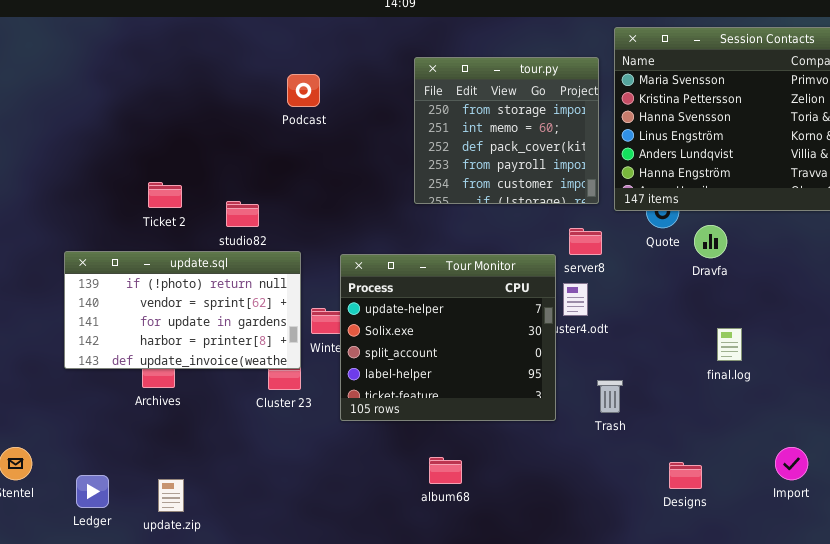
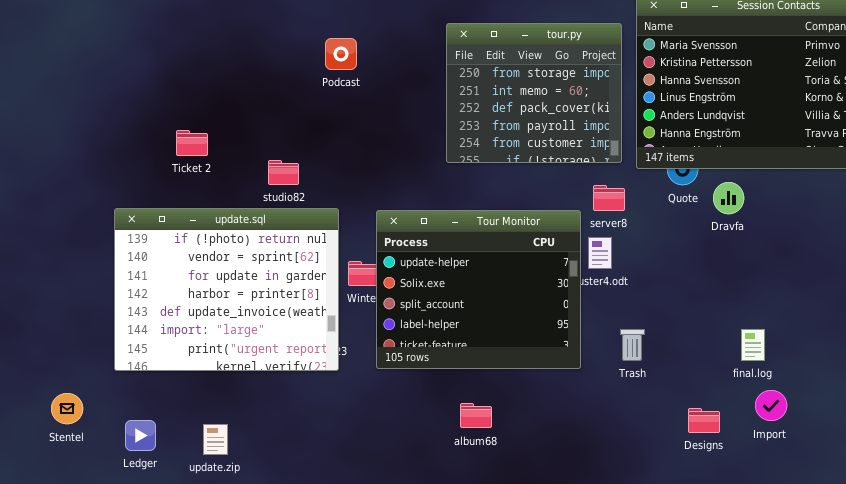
Ticket 2: [148,182,182,208] -> [176,130,208,156], moved
update.sql: [64,251,301,369] -> [114,208,339,371], resized
final.log: [717,328,742,361] -> [741,329,765,361], moved
Import: [775,447,808,480] -> [755,390,787,421], moved

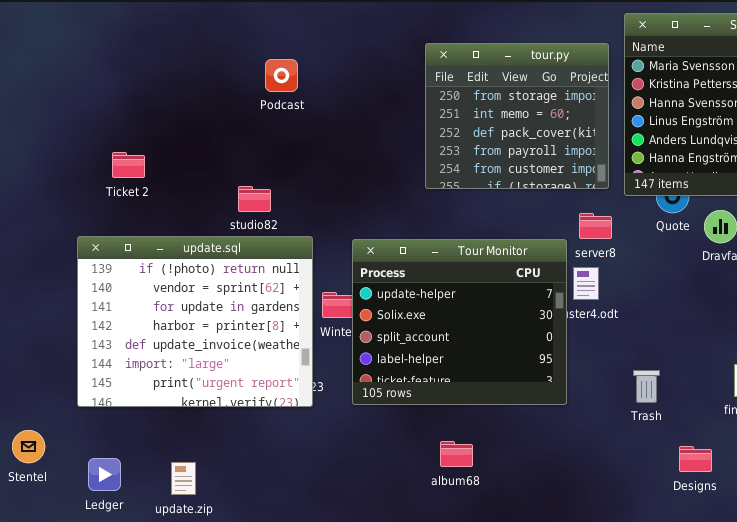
Podcast: [325,38,357,70] -> [265,59,298,92], moved
Ticket 2: [176,130,208,156] -> [112,152,145,178], moved
Trash: [620,329,645,361] -> [633,370,660,403], moved

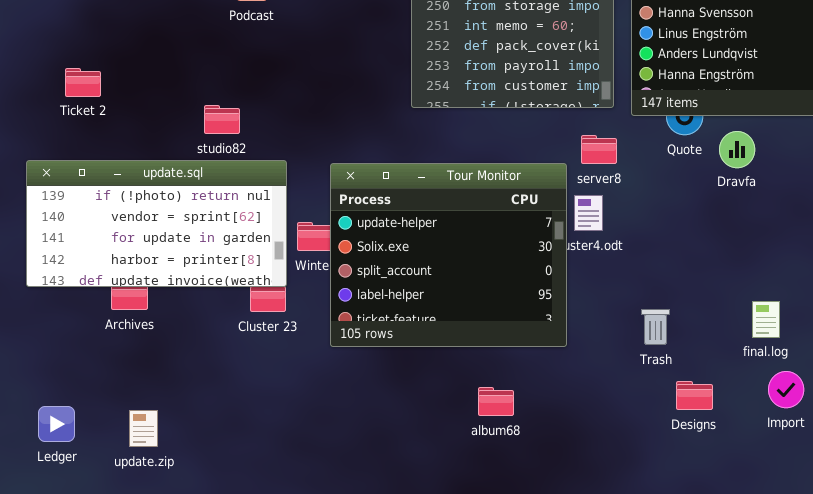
update.sql: [77,236,313,407] -> [26,160,287,287], resized
album68: [440,441,473,467] -> [478,387,514,416], moved
Designs: [679,446,712,472] -> [676,381,713,410], moved

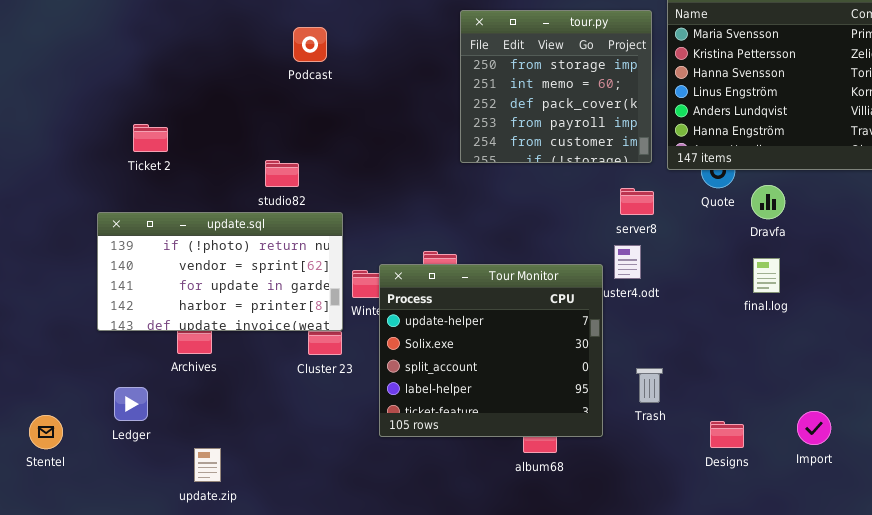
Tour Monitor: [330,163,567,347] -> [379,264,603,437], moved
final.log: [752,301,780,338] -> [753,258,780,293], moved
Trash: [641,309,670,345] -> [636,368,663,403], moved
Ledger: [38,406,75,442] -> [114,387,148,421], moved

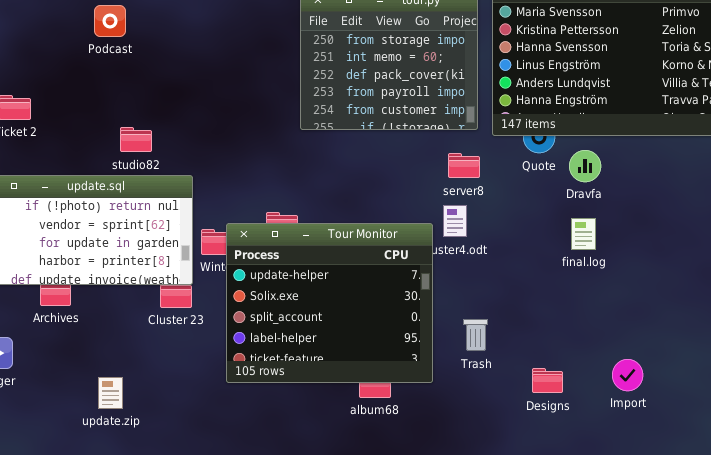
Podcast: [293,27,327,62] -> [94,5,126,37], moved
update.zip: [194,448,221,482] -> [98,377,123,409], moved

